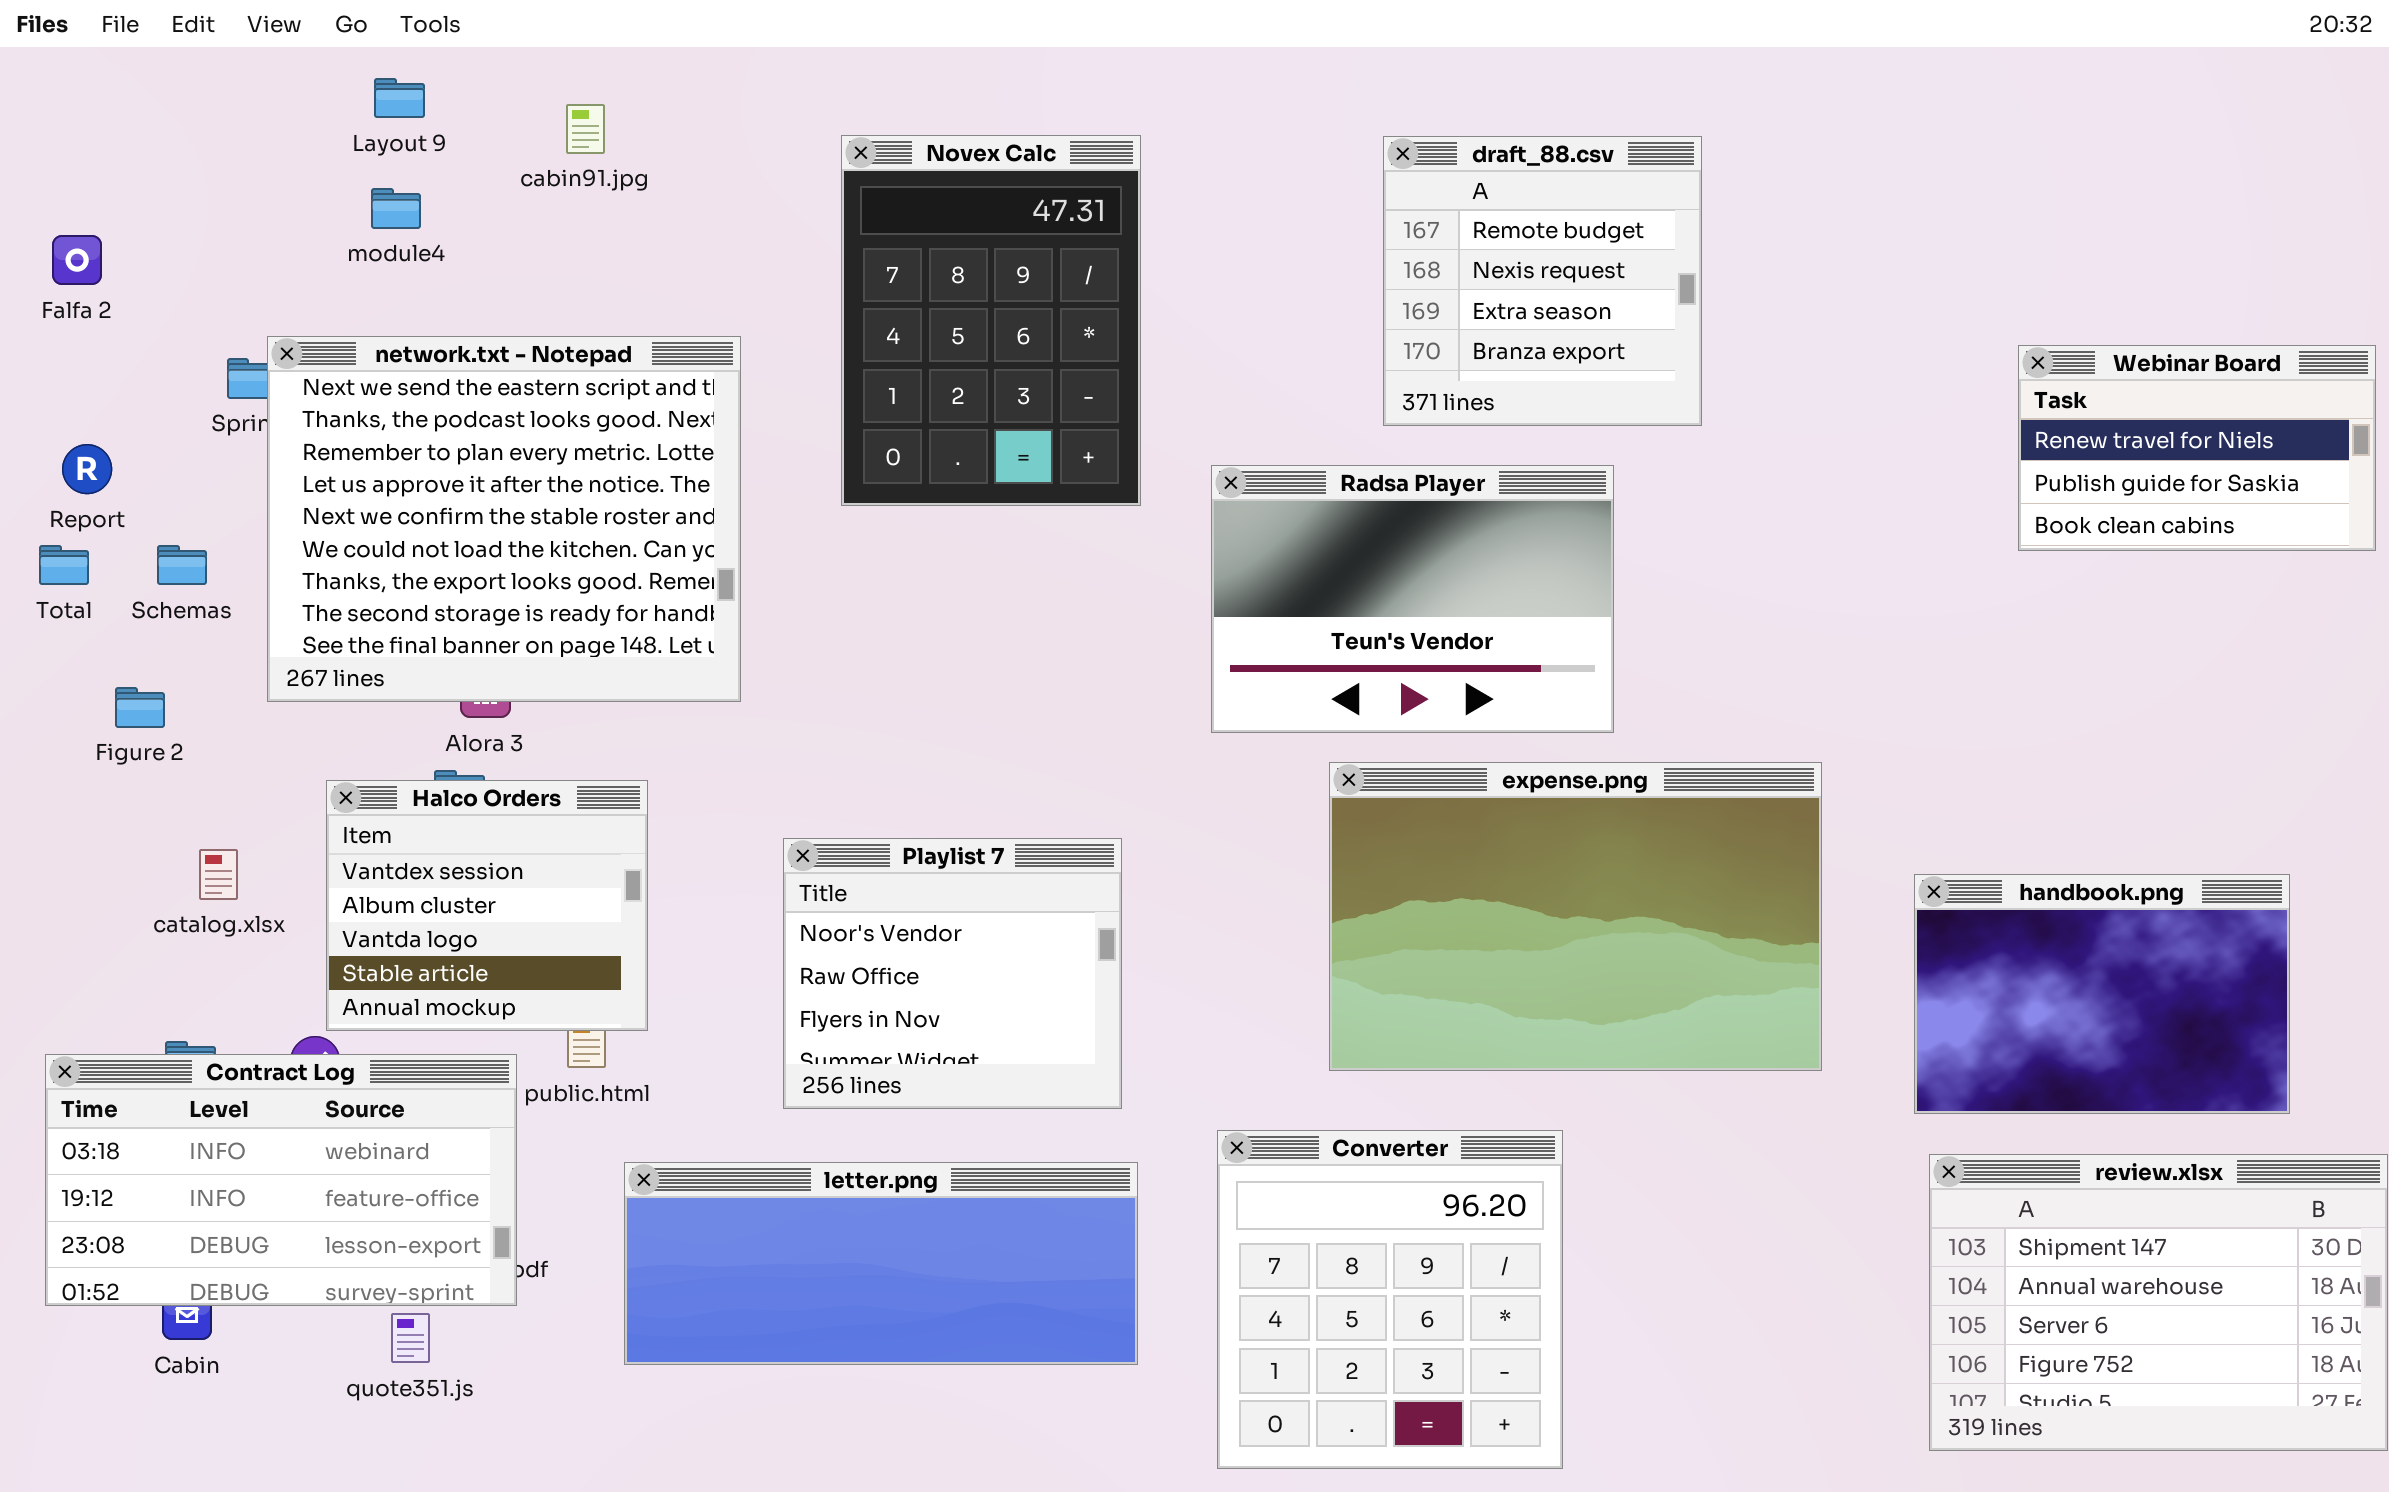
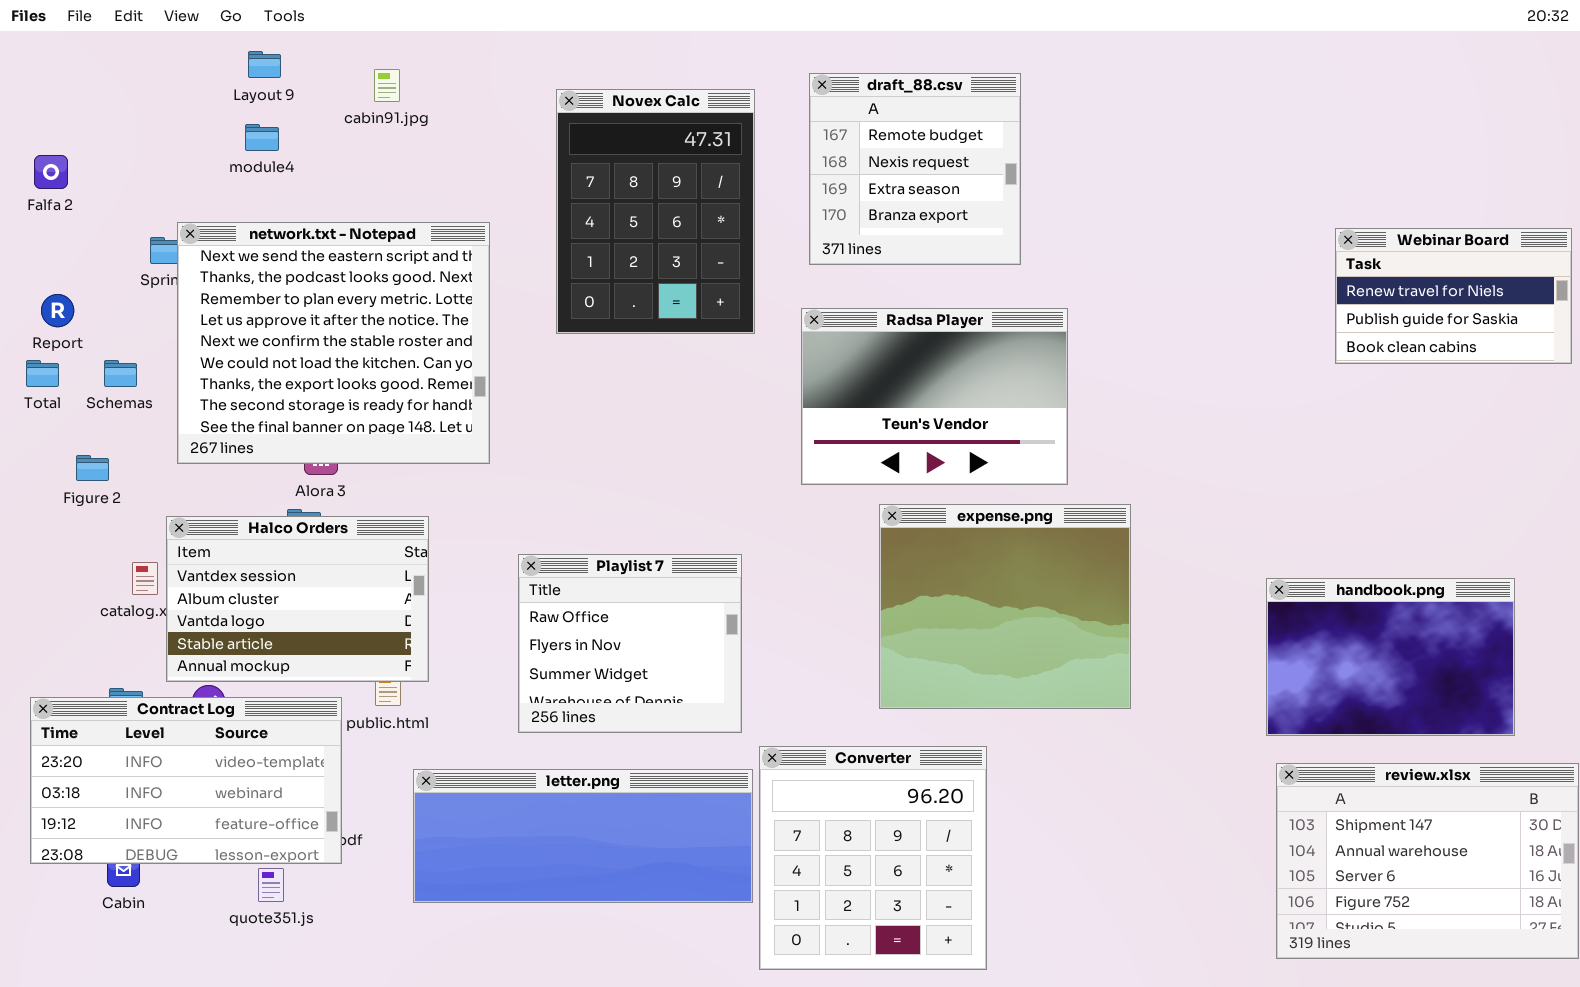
draft_88.csv: [1383,136,1702,426] -> [809,73,1021,265], moved
expense.png: [1329,762,1822,1071] -> [879,504,1131,709], resized
Halco Orders: [326,780,648,1031] -> [166,516,429,682], resized
Playlist 7: [783,838,1122,1109] -> [518,554,742,733], scrolled down 1 row
Contract Log: [45,1054,517,1306] -> [30,697,342,864], scrolled up 1 row
Converter: [1217,1130,1563,1469] -> [759,746,987,970], moved

